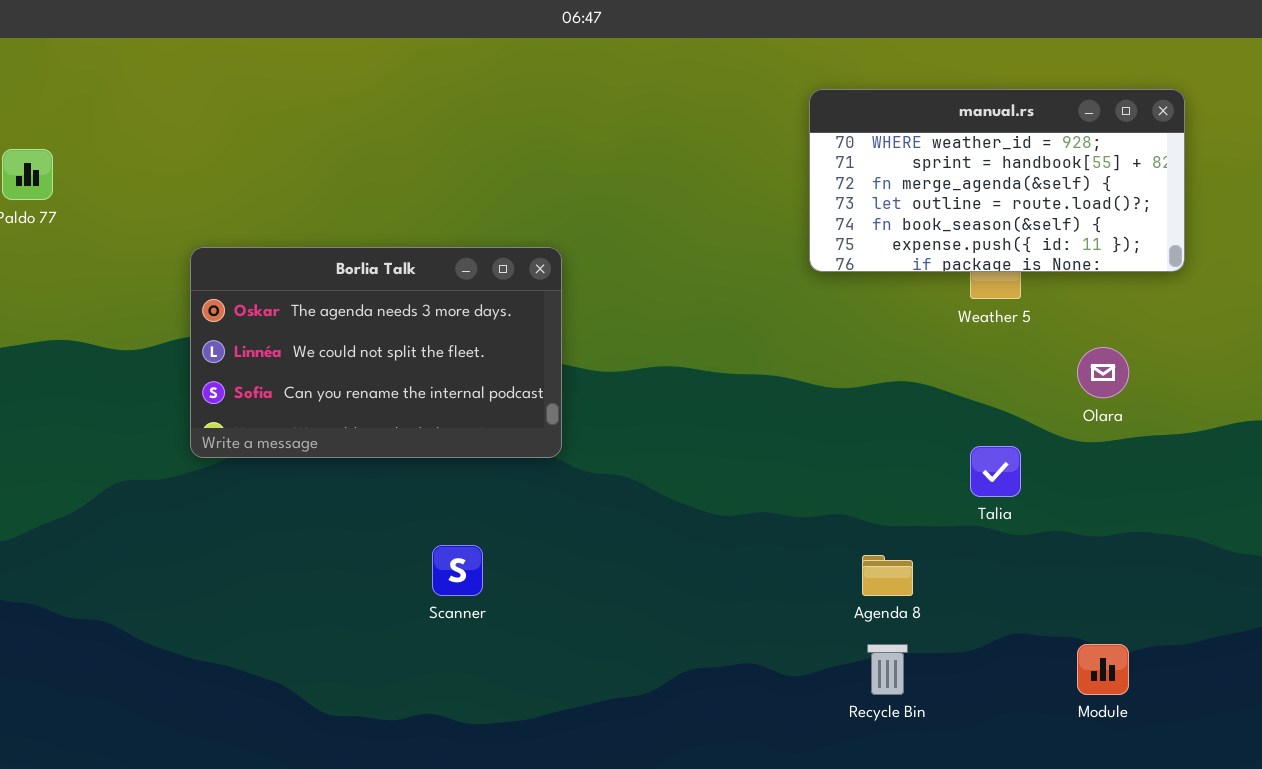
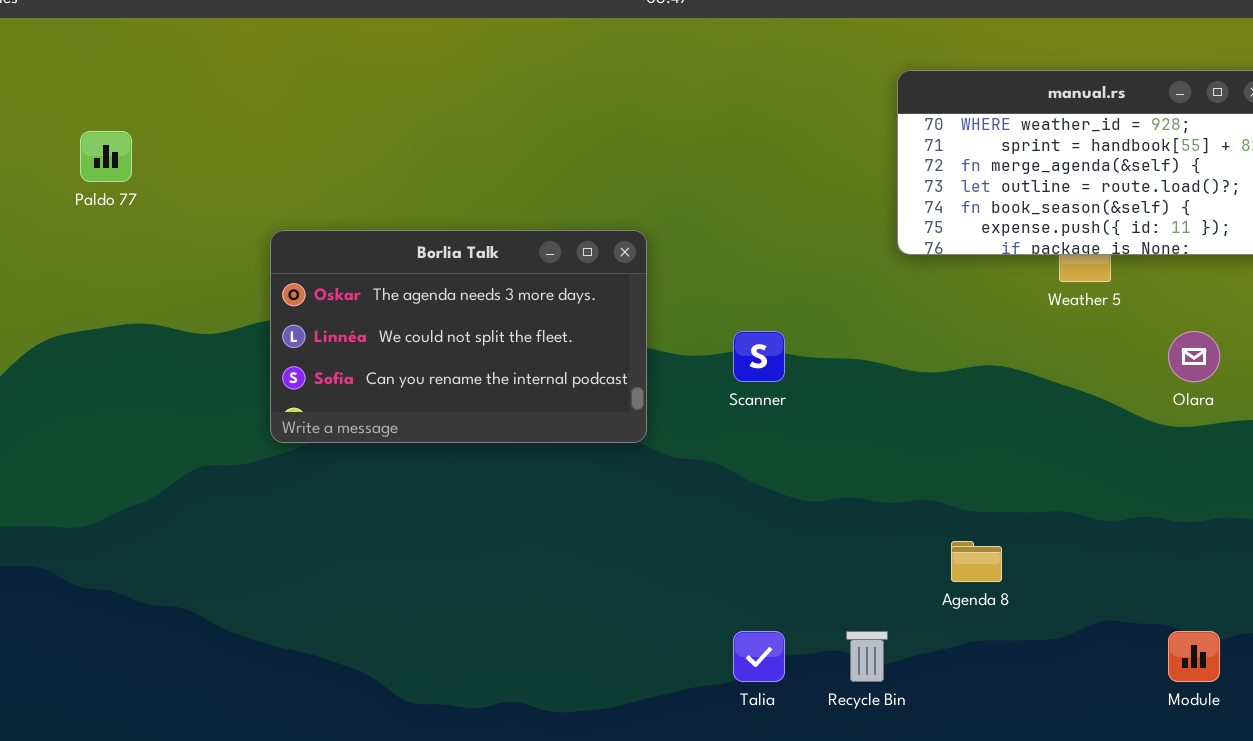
Talia: [970,446,1021,497] -> [733,631,785,682], moved
Scanner: [432,545,483,596] -> [733,331,785,382], moved
Recycle Bin: [867,644,908,695] -> [846,631,888,682], moved

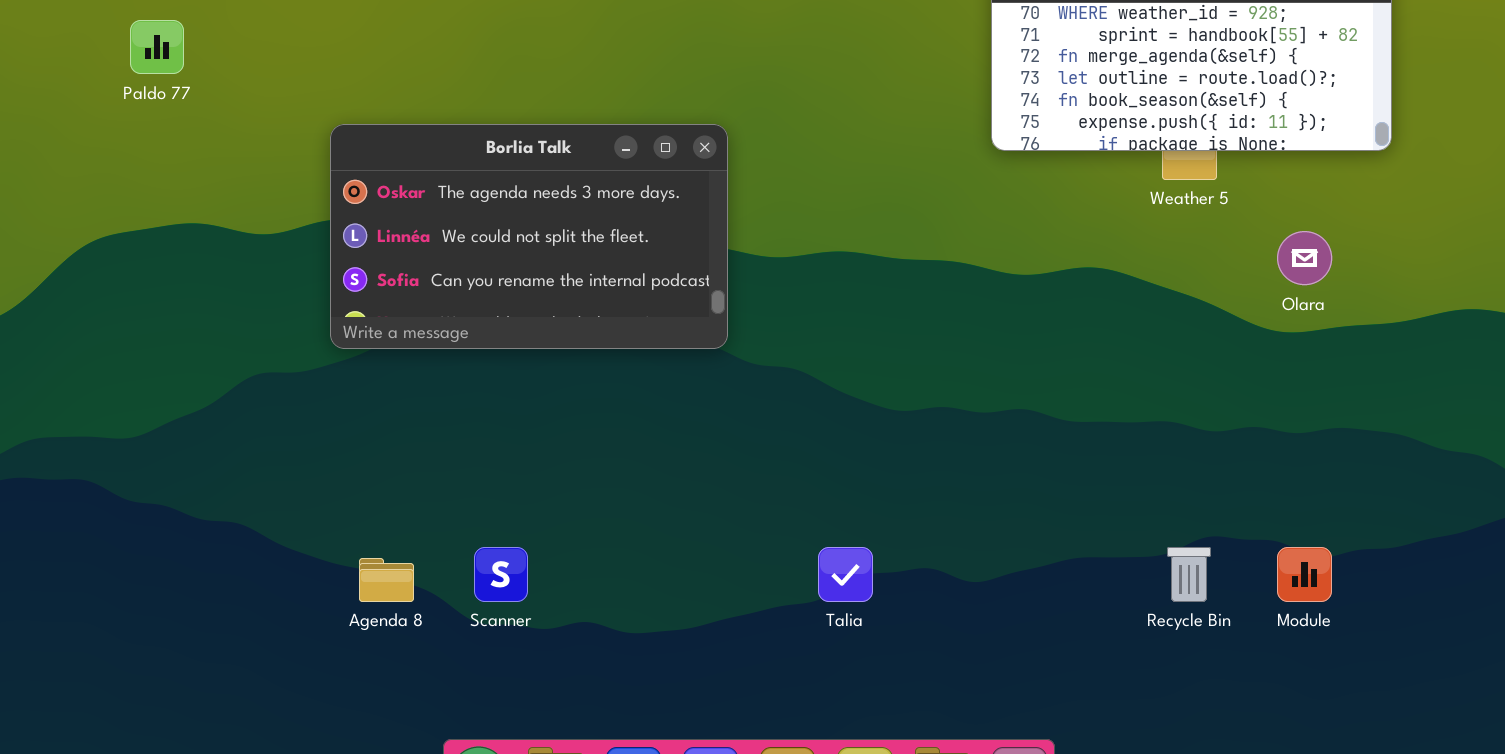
Scanner: [733,331,785,382] -> [474,547,528,602], moved
Agenda 8: [951,541,1002,582] -> [359,558,414,602], moved
Recycle Bin: [846,631,888,682] -> [1167,547,1211,602], moved

